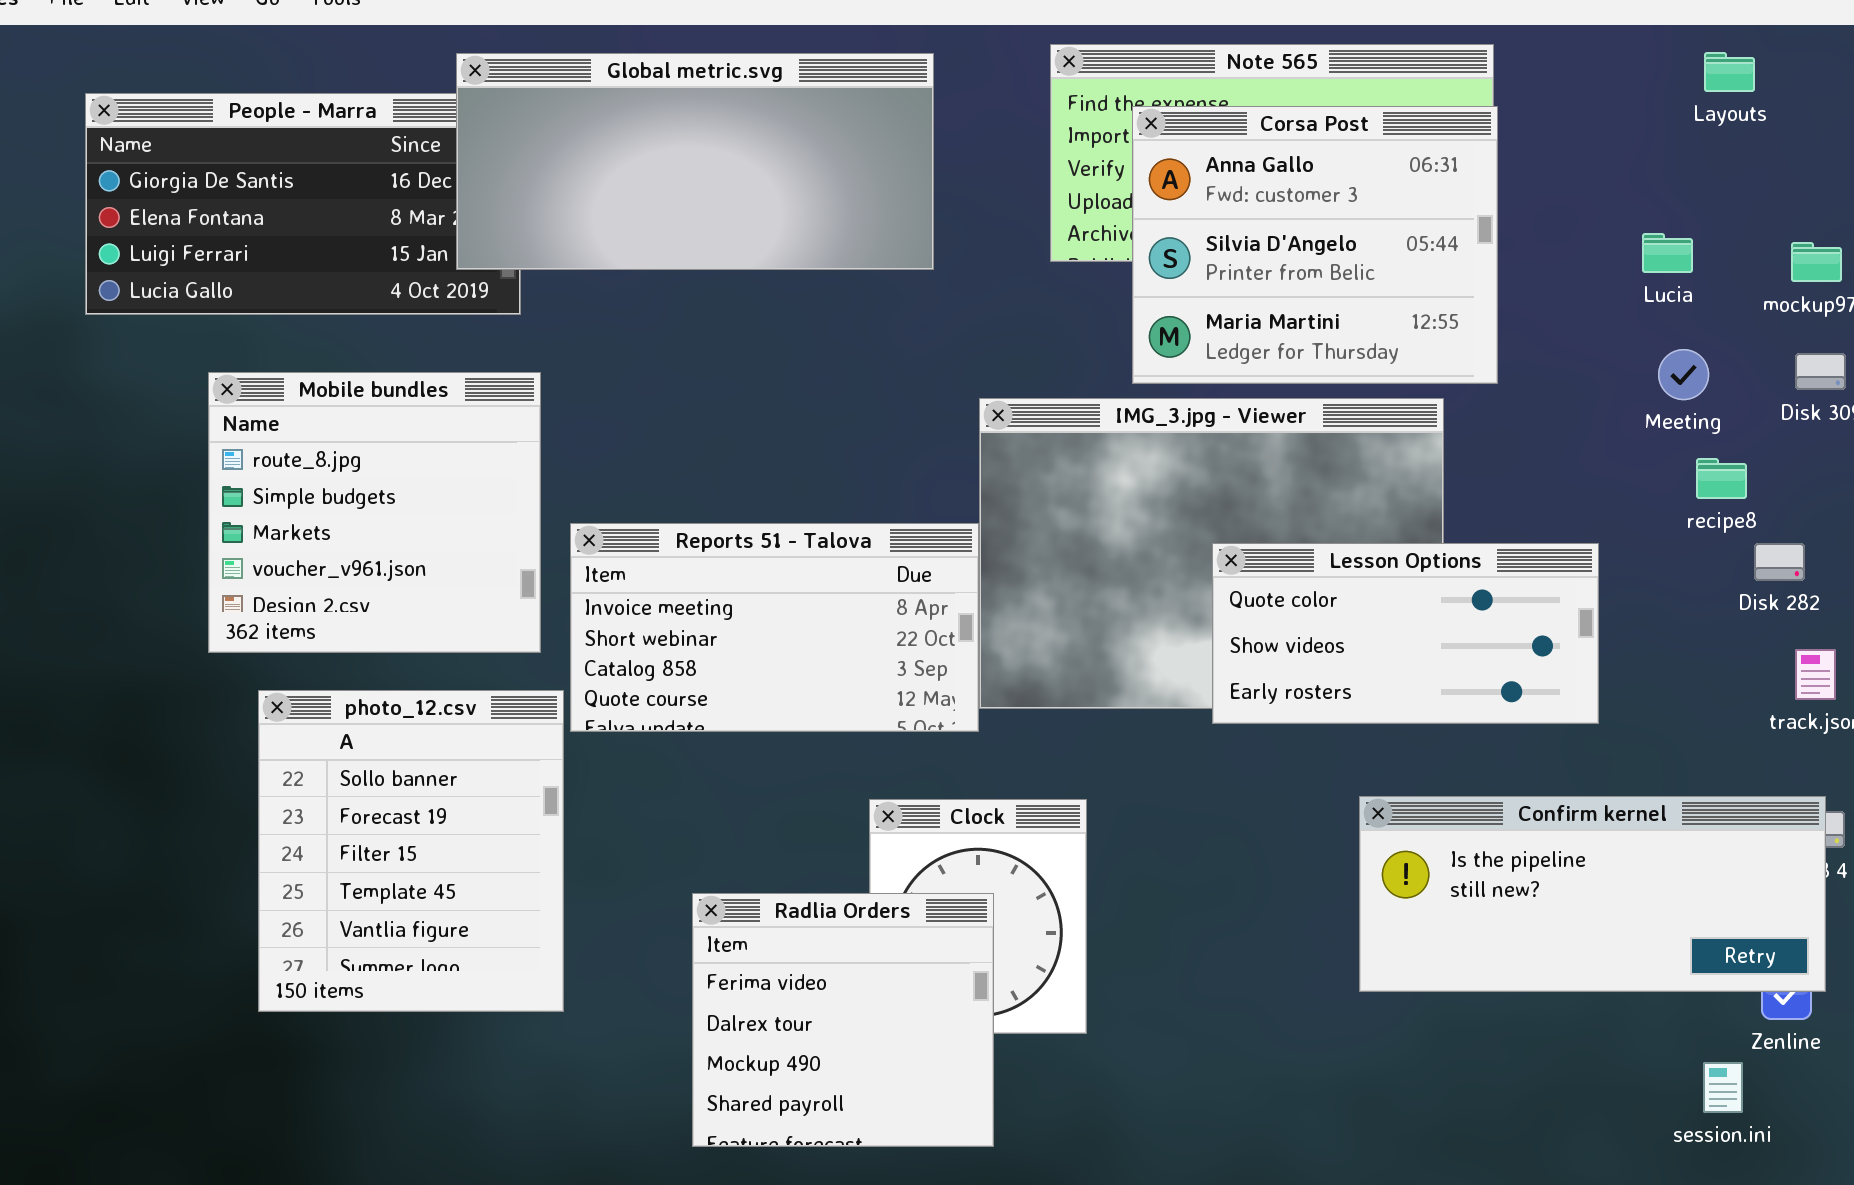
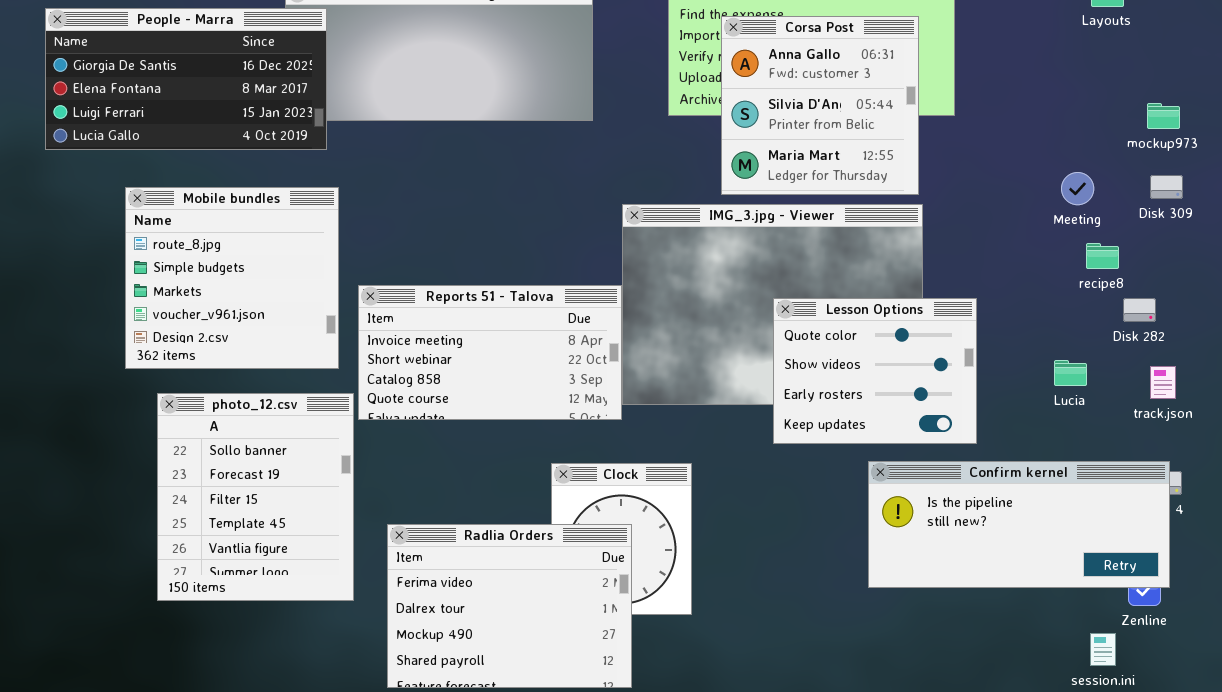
People - Marra: [85,93,521,315] -> [45,8,327,150], raised
Corsa Post: [1132,106,1498,384] -> [721,16,919,195], resized
Lucia: [1642,233,1693,273] -> [1054,360,1087,386], moved
Lesson Options: [1212,543,1599,724] -> [773,298,977,444], resized
Radlia Orders: [692,893,994,1147] -> [387,524,632,688], resized

